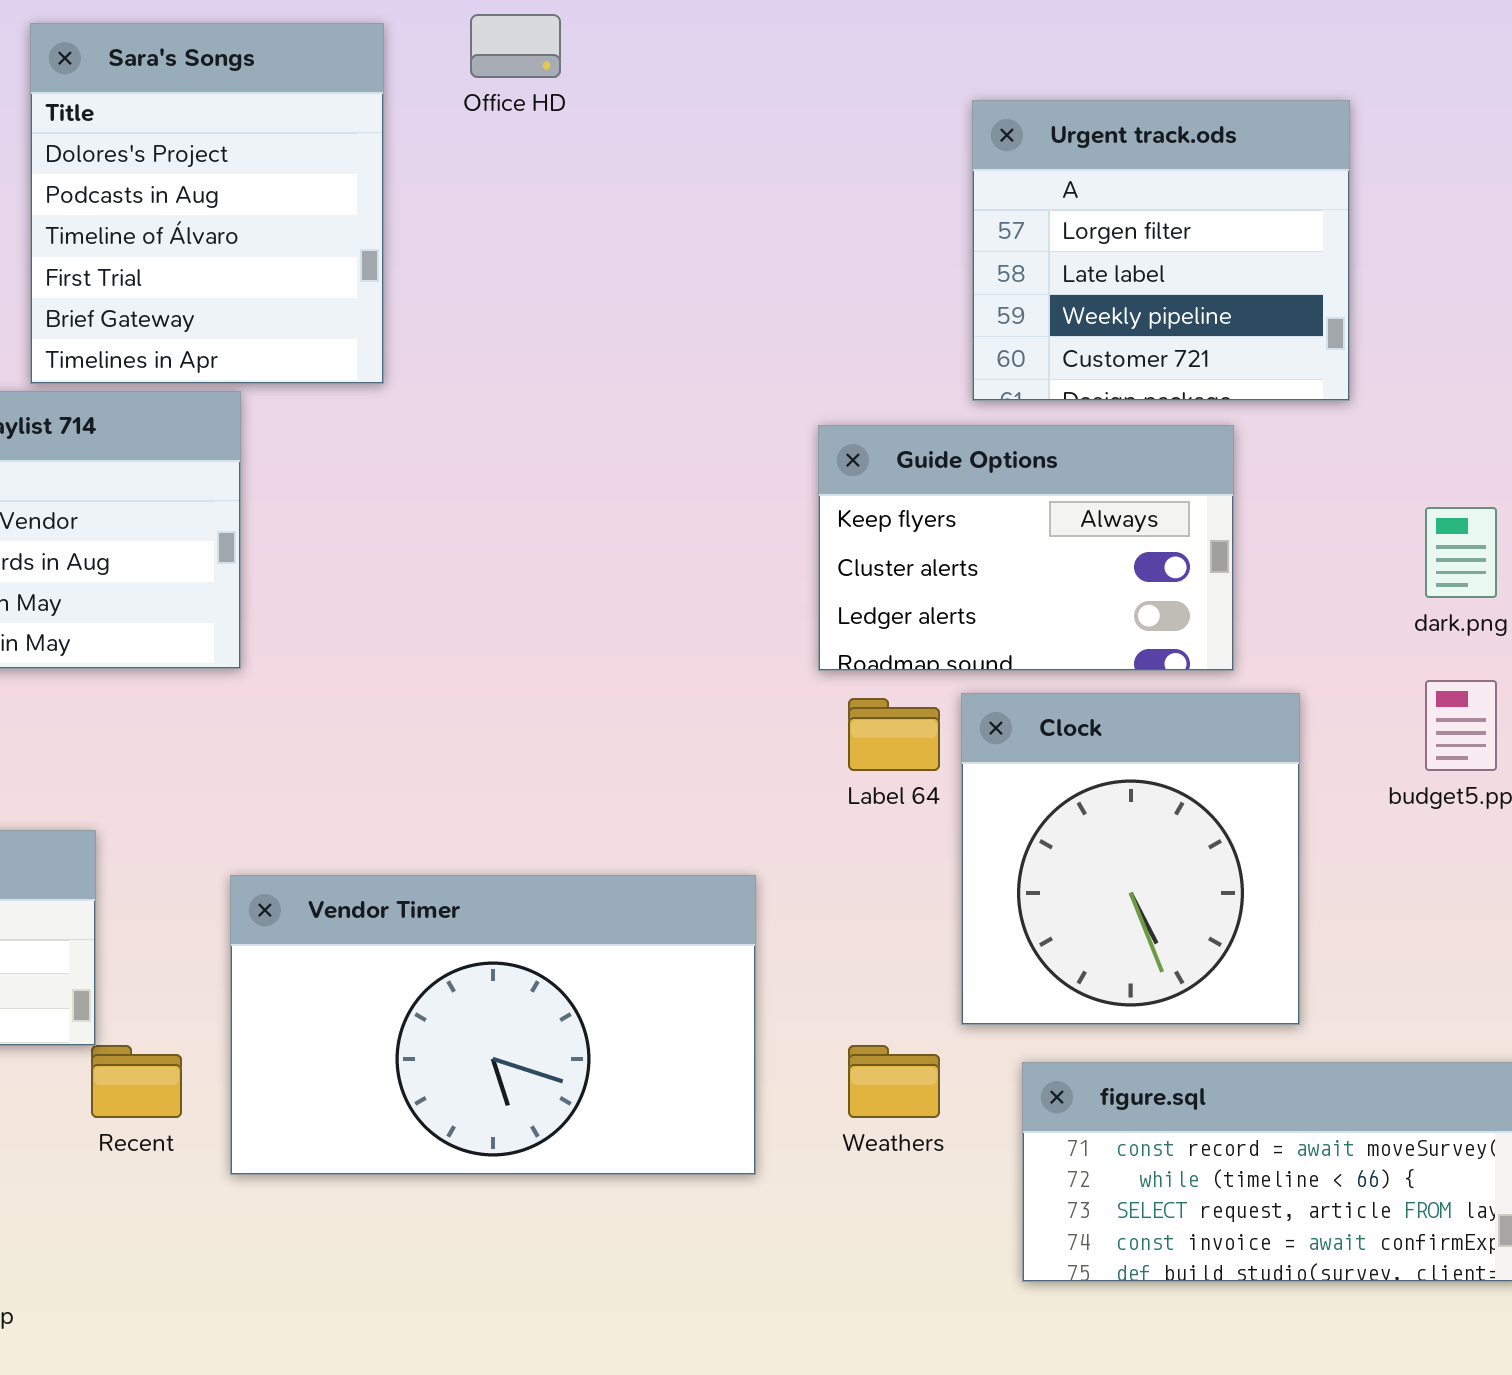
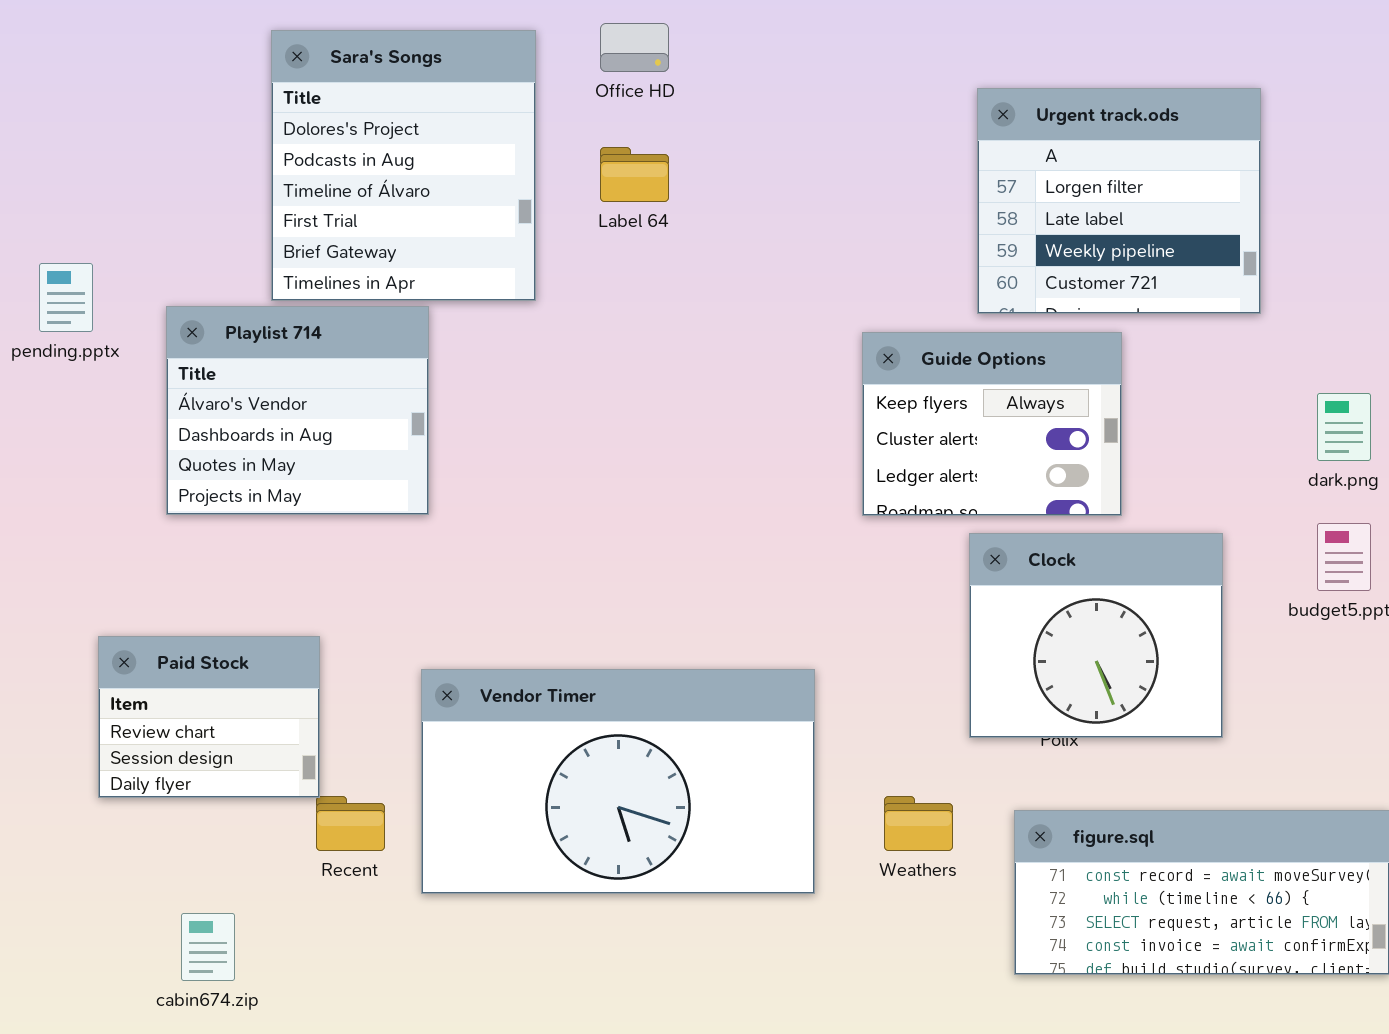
Guide Options: [818,425,1234,671] -> [862,332,1122,516], resized
Clock: [961,693,1300,1025] -> [969,533,1223,738], resized
Label 64: [848,698,940,771] -> [600,147,669,202], moved

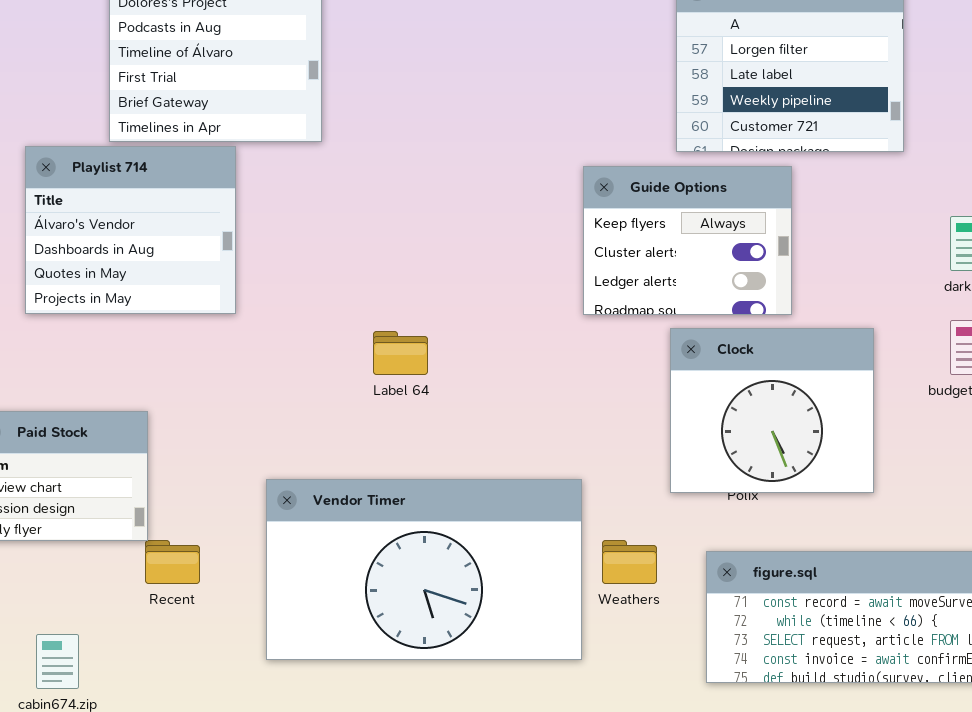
Label 64: [600,147,669,202] -> [373,331,428,375], moved
Vendor Timer: [421,669,815,894] -> [266,479,582,660], moved

